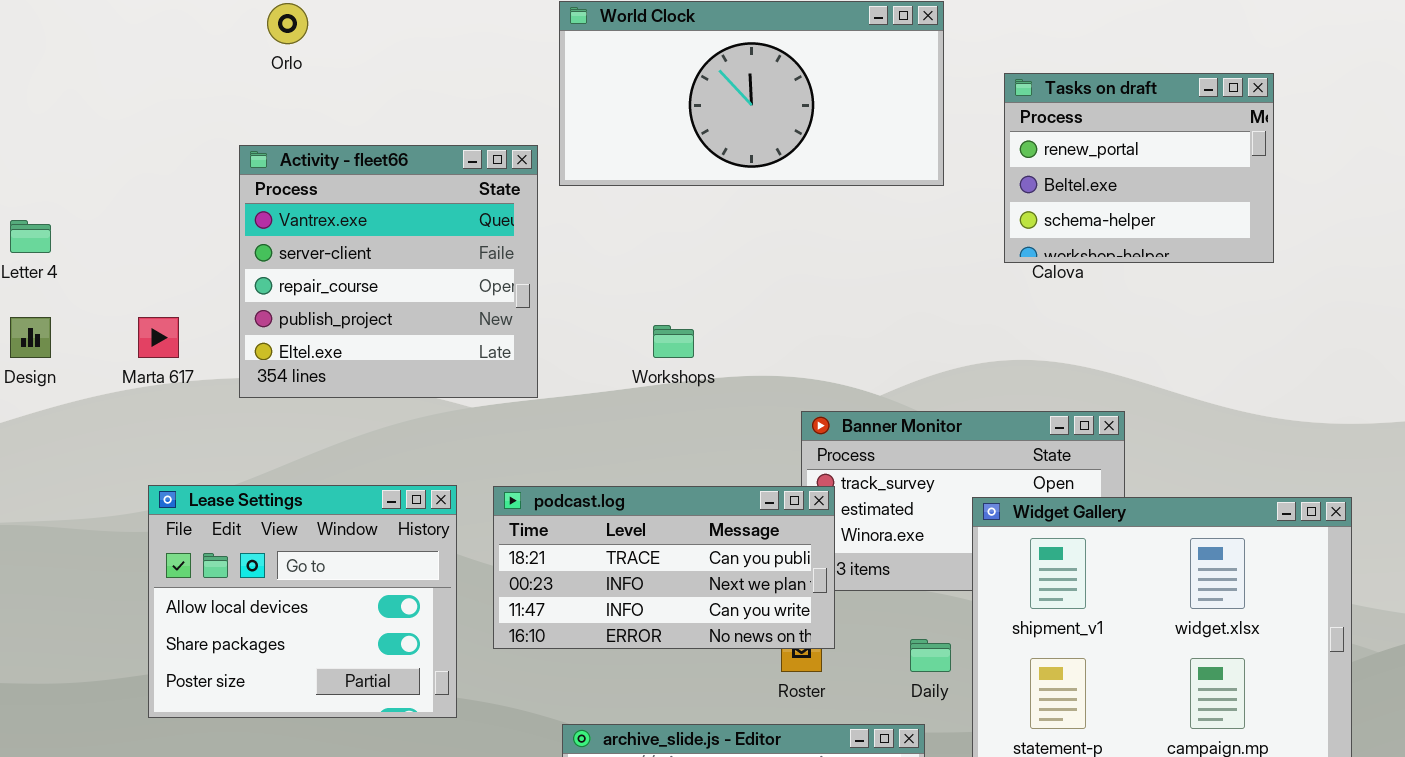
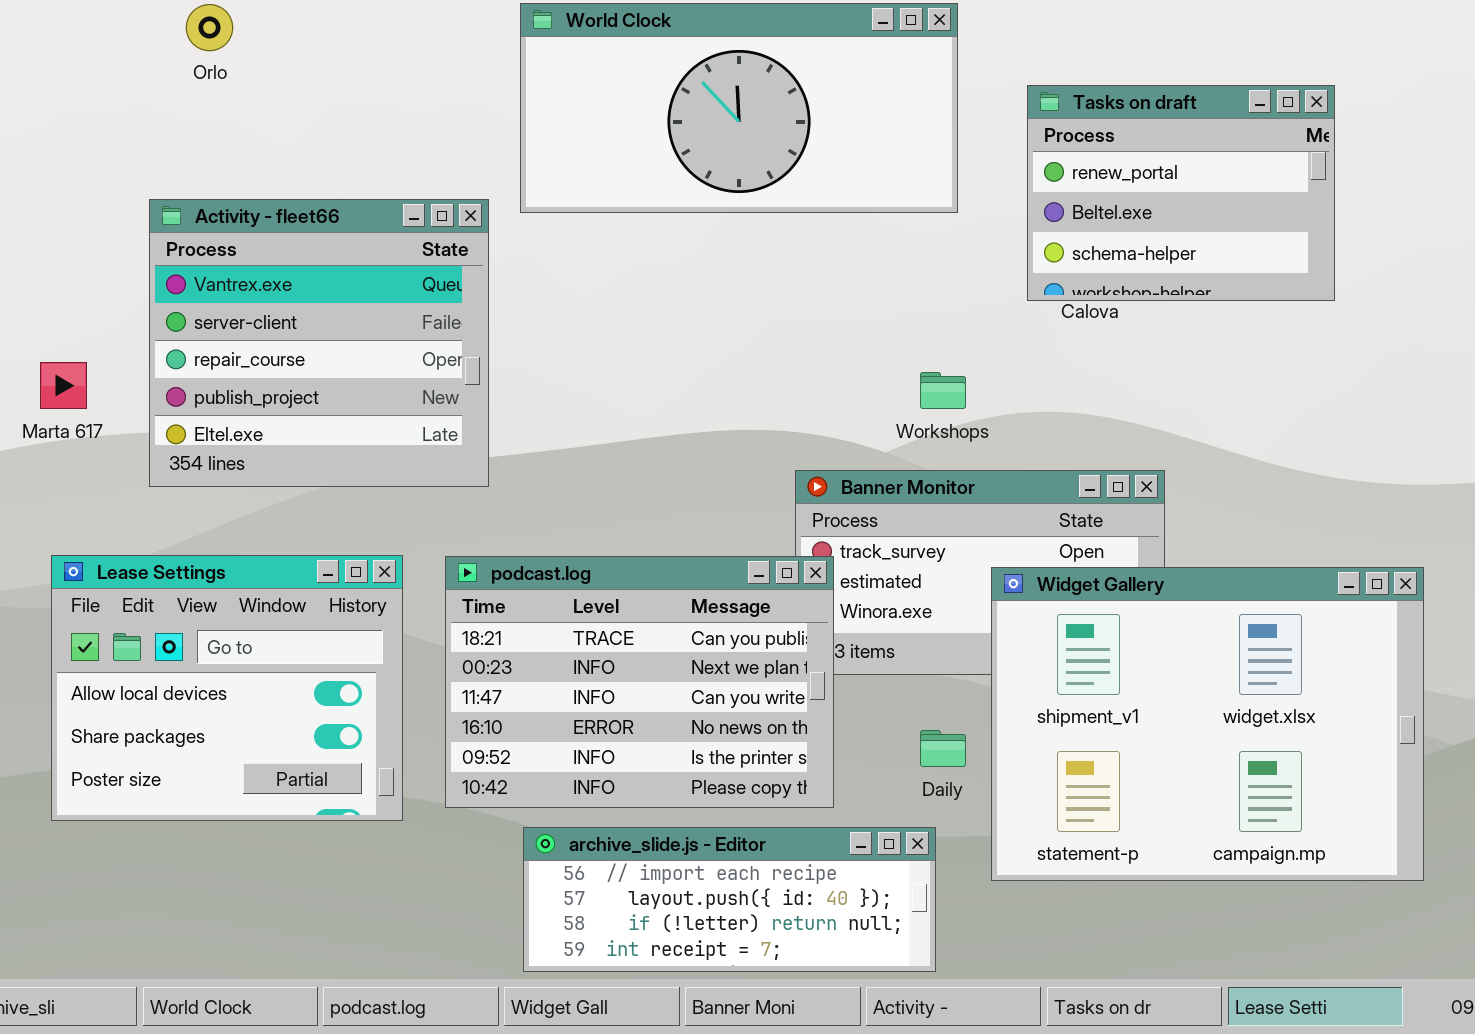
Activity - fleet66: [239,145,538,398] -> [149,199,489,487], moved
Workshops: [653,325,694,358] -> [920,372,966,409], moved
podcast.log: [493,486,835,649] -> [445,556,834,808], resized

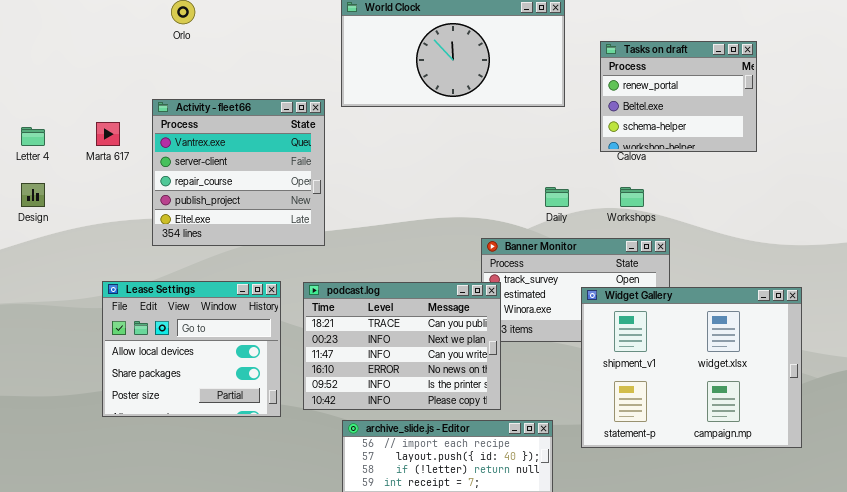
Marta 617: [40,362,87,409] -> [96,122,120,146], moved
Workshops: [920,372,966,409] -> [620,187,644,207], moved
Daily: [920,730,966,767] -> [545,187,569,207], moved

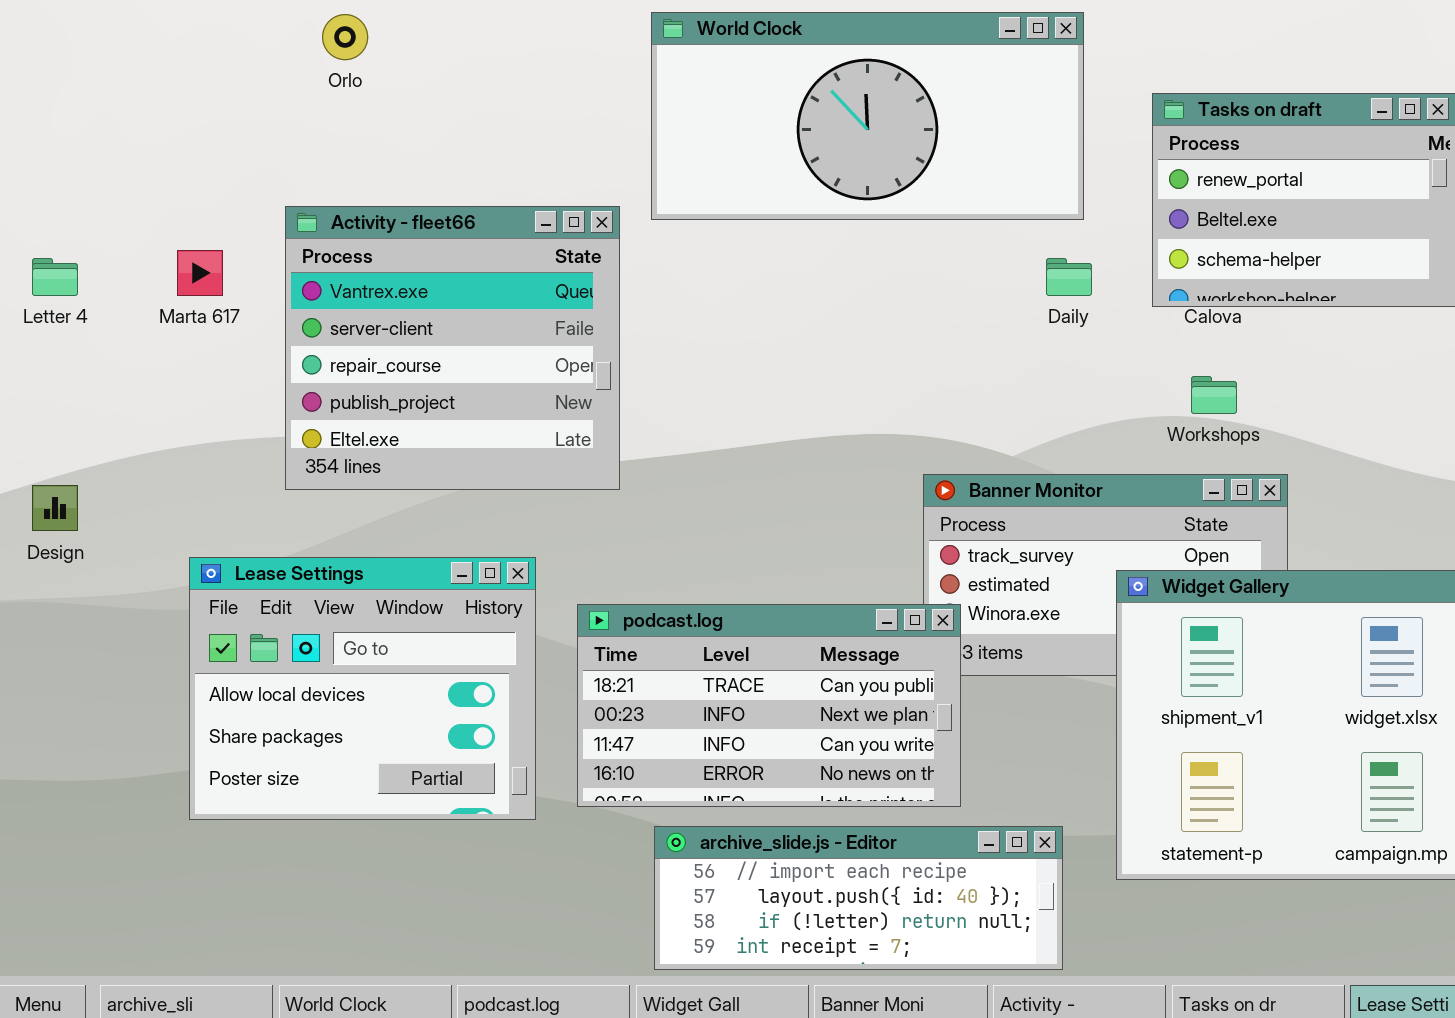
Design: [21,183,45,207] -> [32,485,78,531], moved
Daily: [545,187,569,207] -> [1046,258,1092,296], moved
podcast.log: [303,282,501,410] -> [577,604,961,807], resized

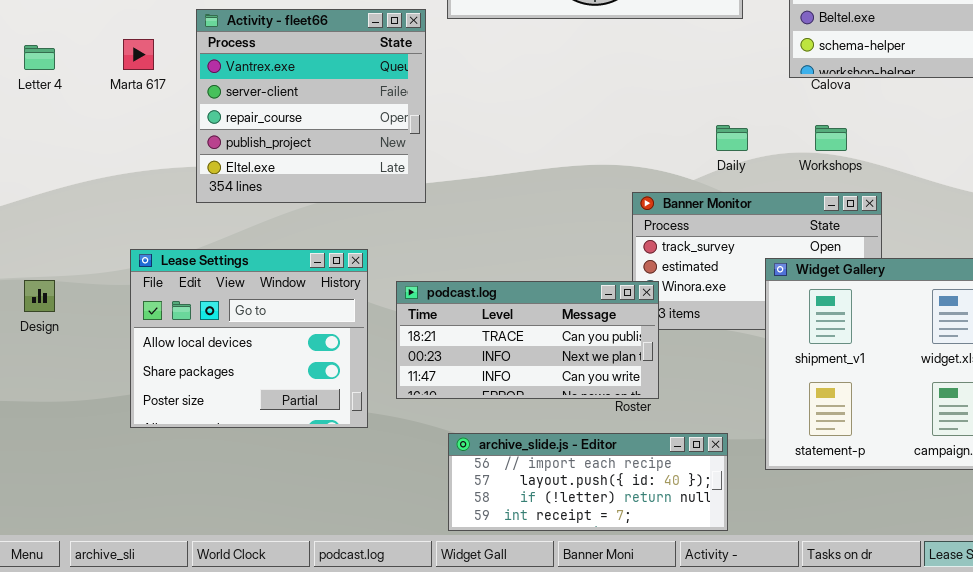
Daily: [1046,258,1092,296] -> [716,125,748,151], moved
Design: [32,485,78,531] -> [24,280,55,312], moved
podcast.log: [577,604,961,807] -> [396,281,659,399], resized

